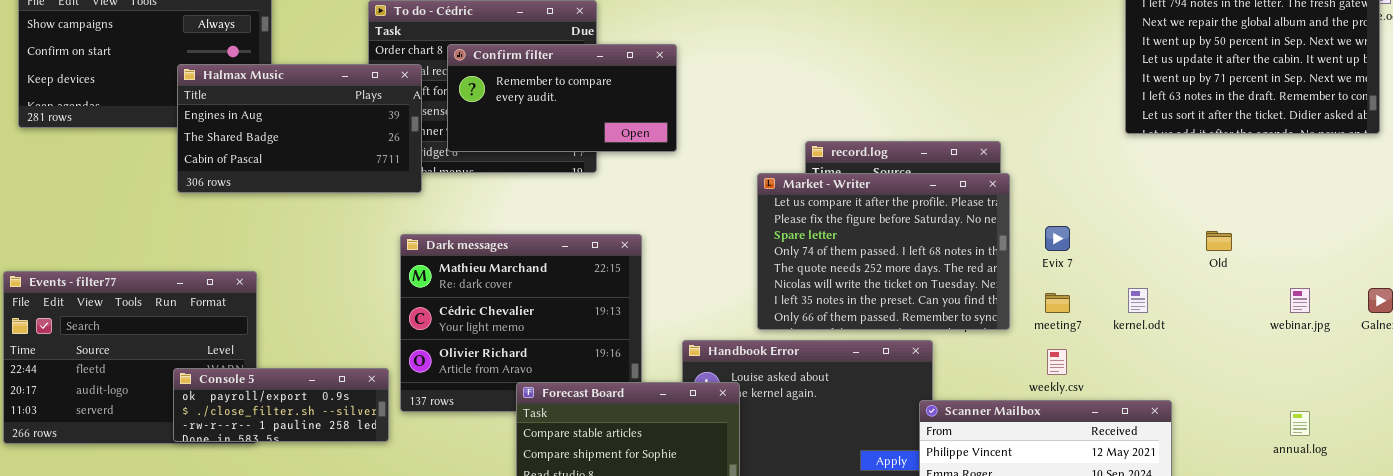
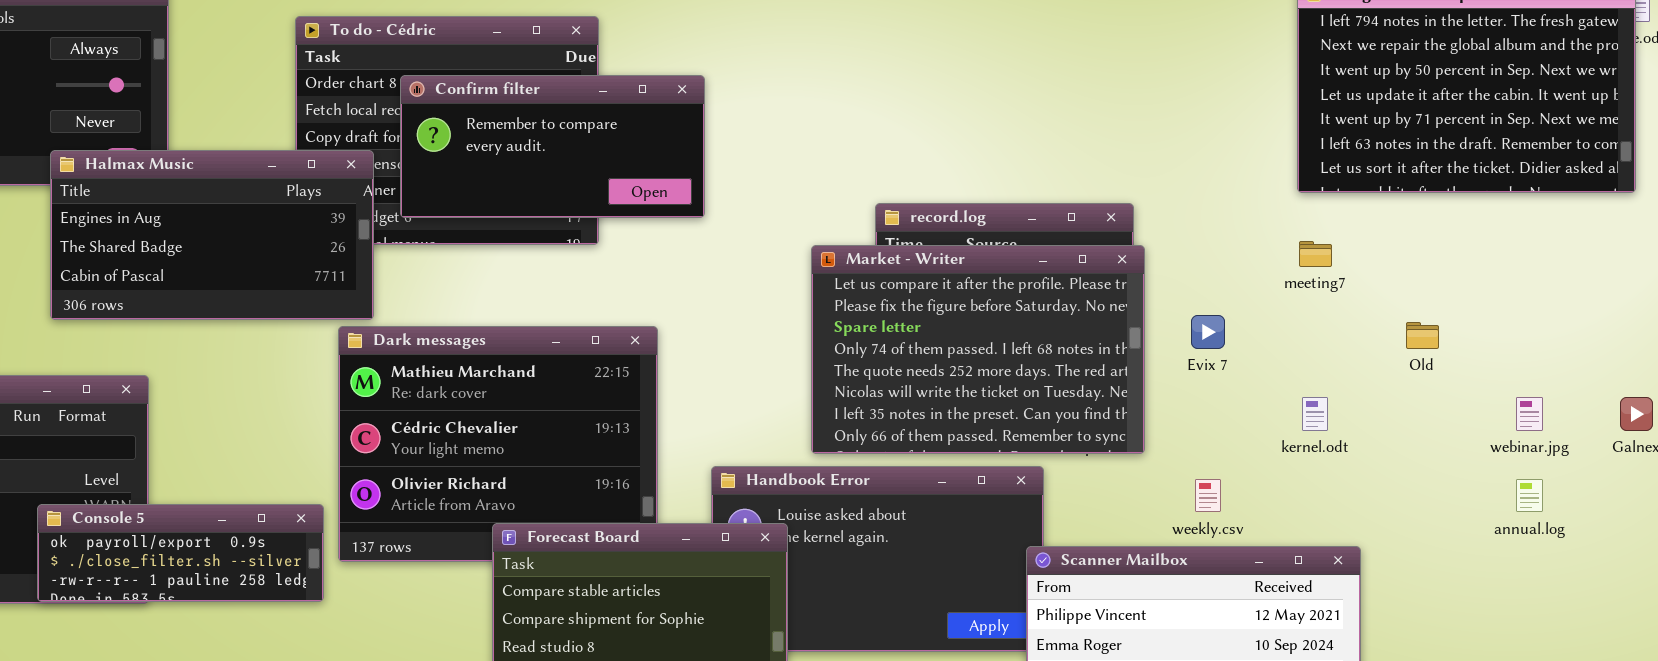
Halmax Music: [177,64,422,193] -> [50,150,374,320], moved
meeting7: [1045,293,1070,313] -> [1299,241,1332,267], moved
annual.log: [1290,411,1310,436] -> [1516,479,1543,512], moved

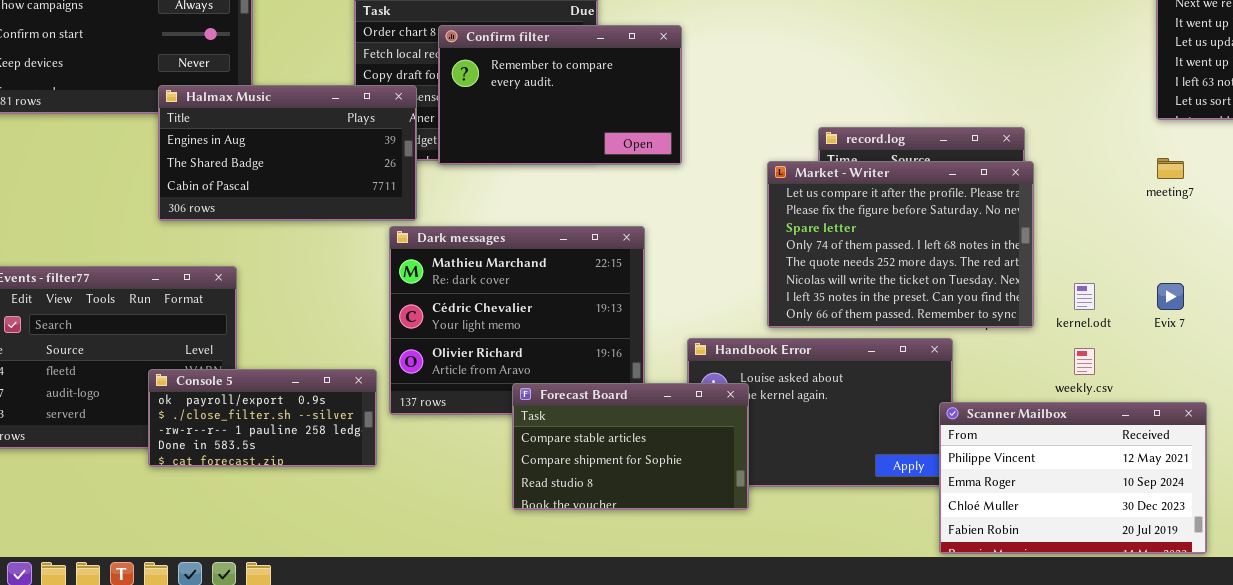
Confirm filter: [400,75,705,218] -> [438,25,682,165], resized
Evix 7: [1191,315,1225,349] -> [1157,283,1184,310], moved
kernel.odt: [1302,397,1328,431] -> [1074,283,1095,310], moved
Console 5: [37,504,324,602] -> [148,369,377,467], resized

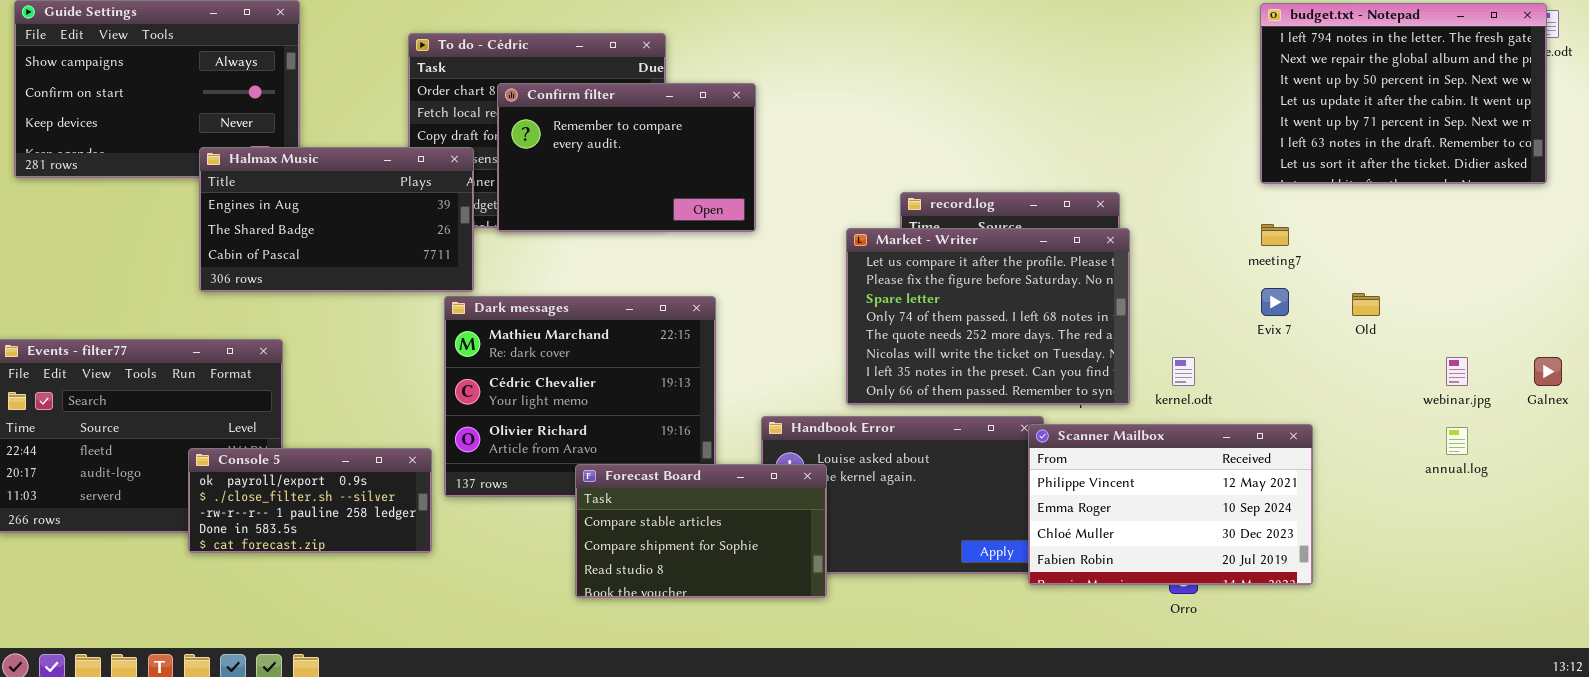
Evix 7: [1157,283,1184,310] -> [1261,288,1289,316], moved
Scanner Mailbox: [939,402,1207,554] -> [1028,424,1313,585], moved

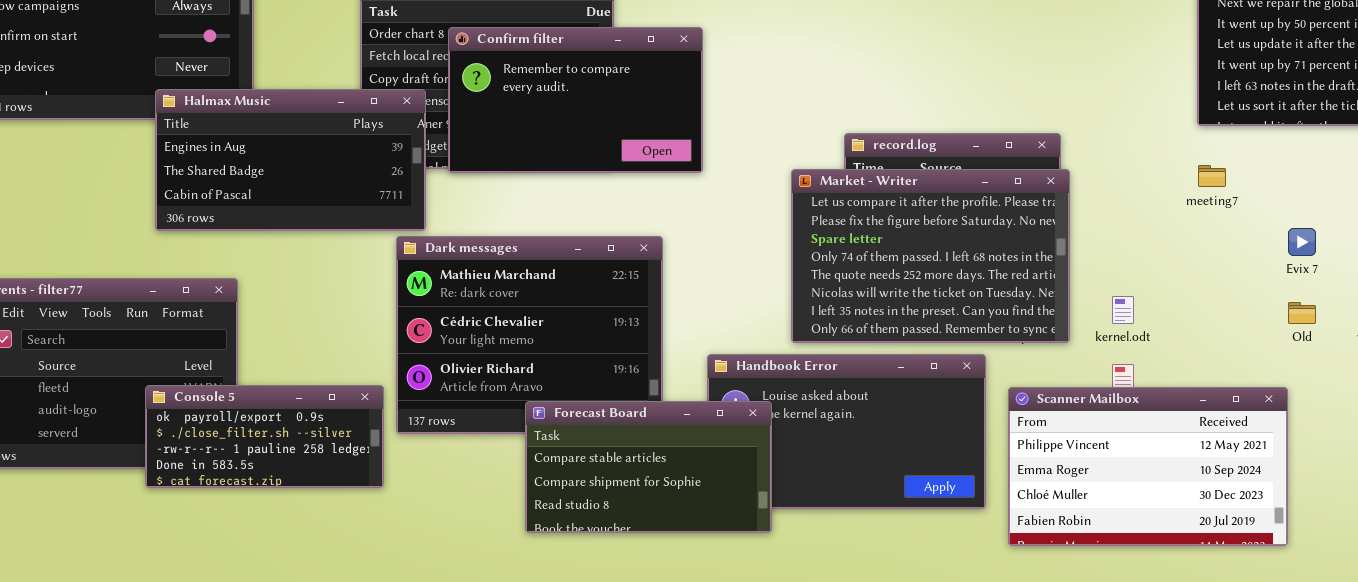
Evix 7: [1261,288,1289,316] -> [1288,228,1316,256], moved
Old: [1352,293,1380,316] -> [1288,302,1316,324], moved
Scanner Mailbox: [1028,424,1313,585] -> [1008,387,1288,546], moved

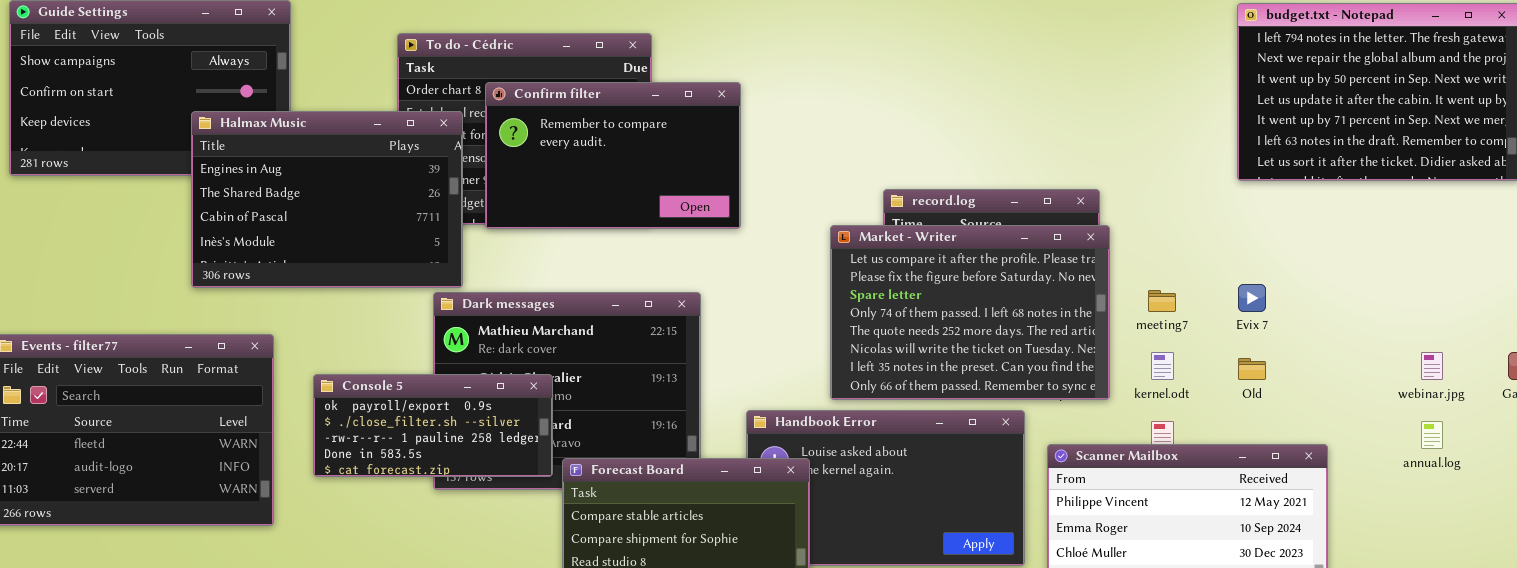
Halmax Music: [155,89,426,231] -> [191,111,463,288], resized
meeting7: [1198,165,1226,187] -> [1148,290,1176,312], moved
Evix 7: [1288,228,1316,256] -> [1238,284,1266,312], moved
Old: [1288,302,1316,324] -> [1238,358,1266,380], moved
Console 5: [145,385,384,488] -> [313,374,553,477], moved

